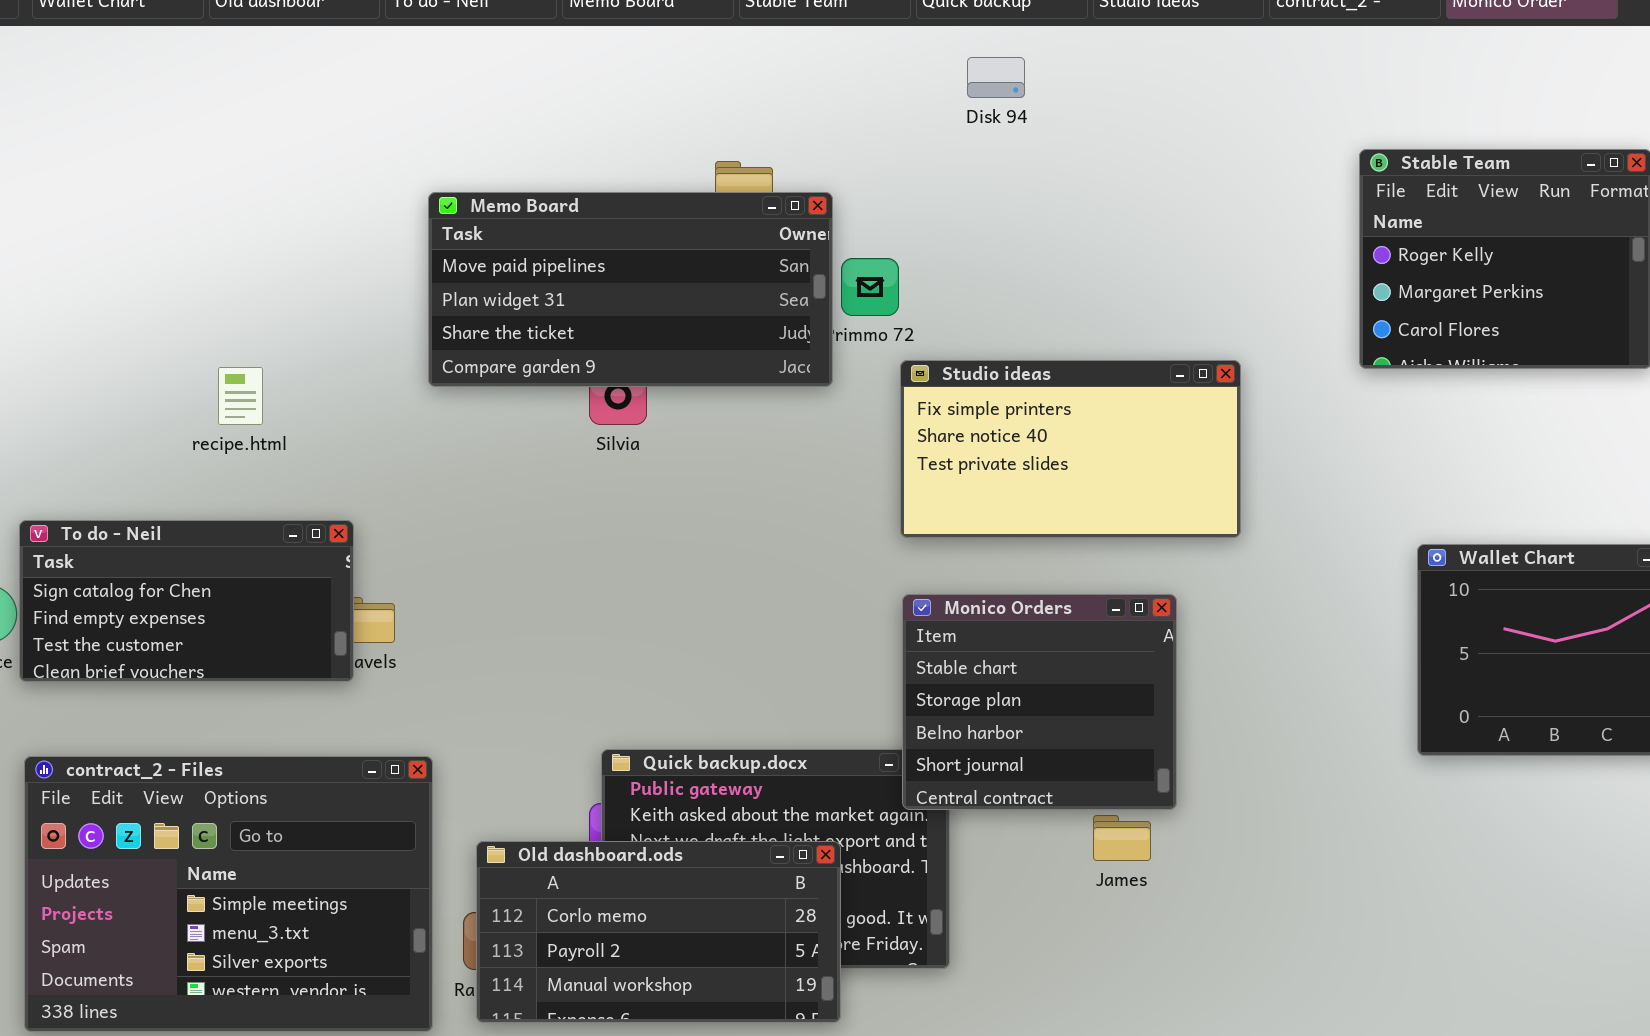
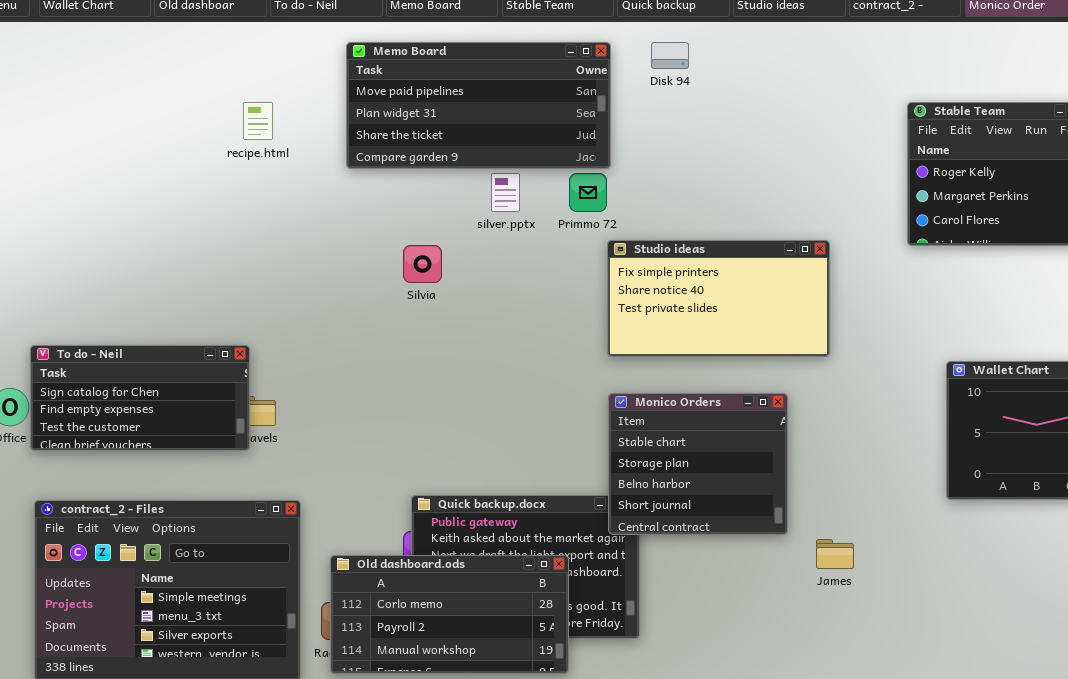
Memo Board: [428,192,833,387] -> [346,42,611,169], moved
recipe.html: [218,367,263,425] -> [243,102,273,140], moved
James: [1093,815,1151,861] -> [816,539,854,569], moved

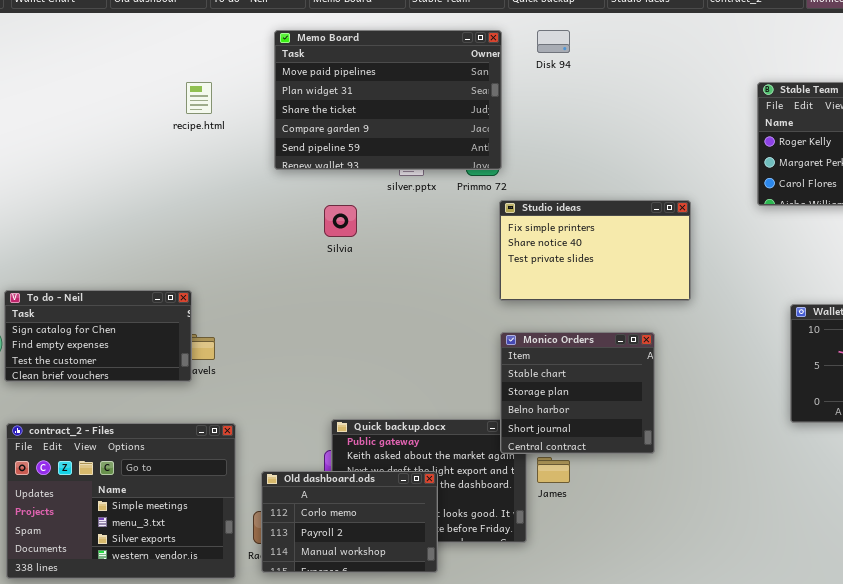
Memo Board: [346,42,611,169] -> [274,30,502,170], resized
James: [816,539,854,569] -> [537,457,570,483], moved
Old dashboard.ods: [330,555,569,674] -> [261,471,438,573], resized

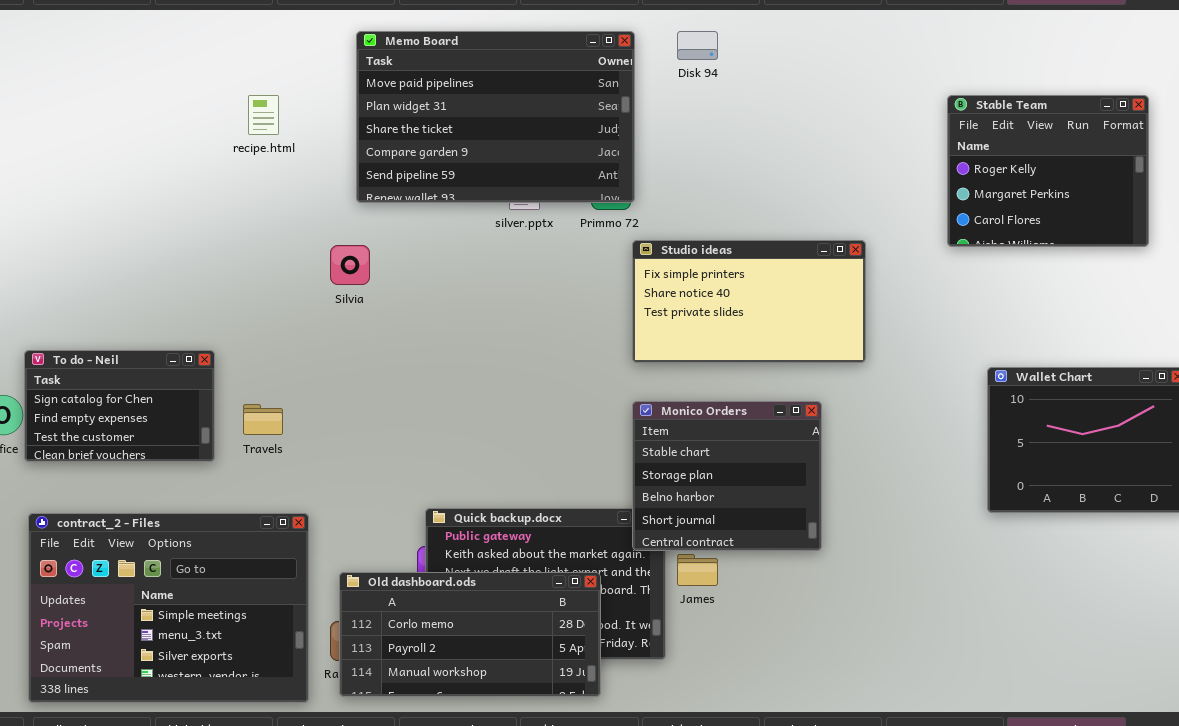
Silvia: [324,205,357,237] -> [330,245,370,285], moved
To do - Neil: [4,290,192,382] -> [24,350,215,462], resized
Old dashboard.ods: [261,471,438,573] -> [339,572,601,697], resized

